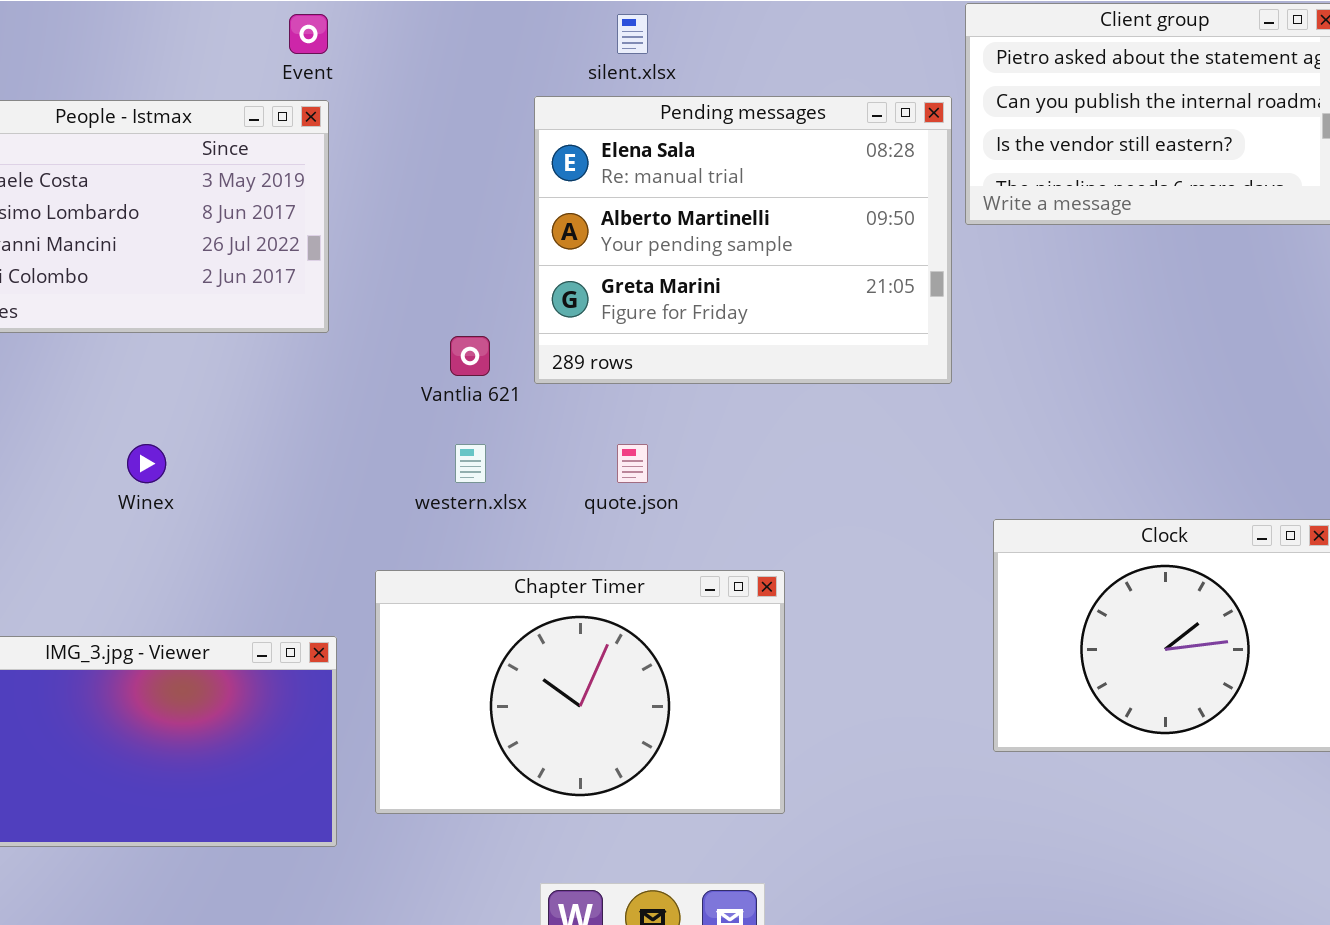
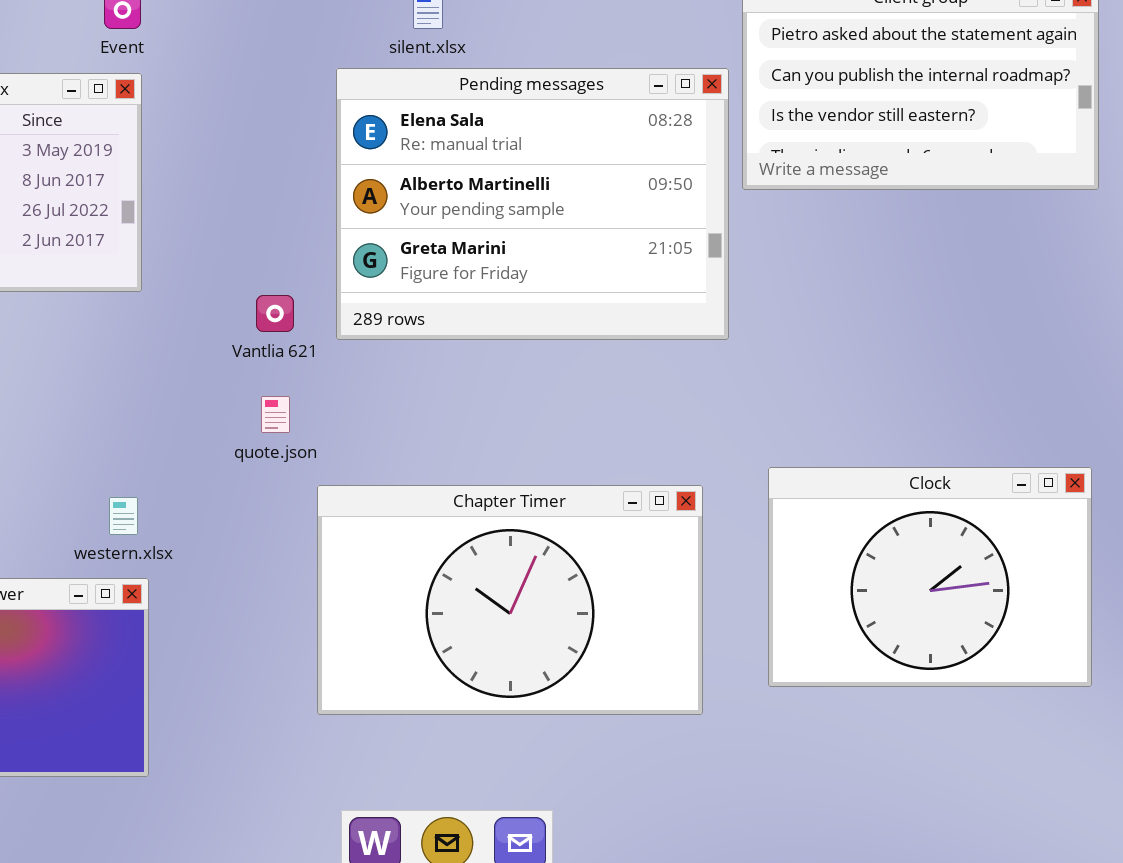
western.xlsx: [455,444,486,483] -> [109,497,138,535], moved
quote.json: [617,444,648,483] -> [261,396,290,433], moved
Chapter Timer: [375,570,785,814] -> [317,485,703,715], moved

